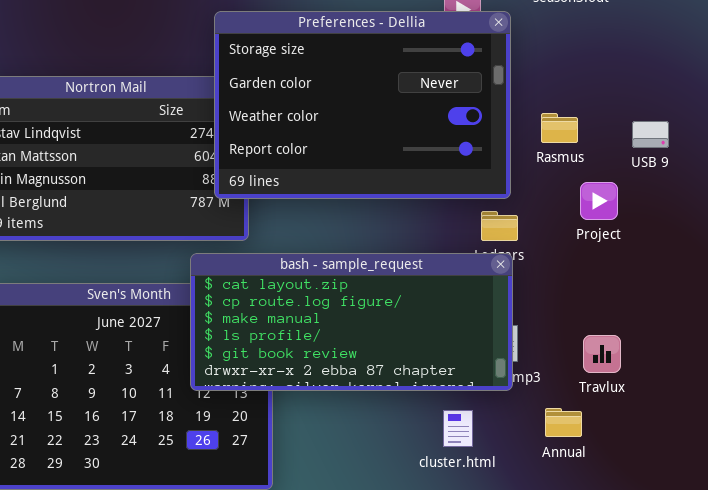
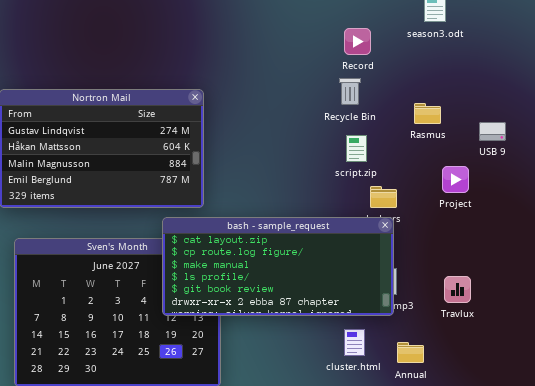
Preferences - Dellia: [214,11,511,199] -> none, closed
Rasmus: [541,113,578,143] -> [414,103,441,124], moved
Annual: [545,408,582,437] -> [397,342,424,363], moved

